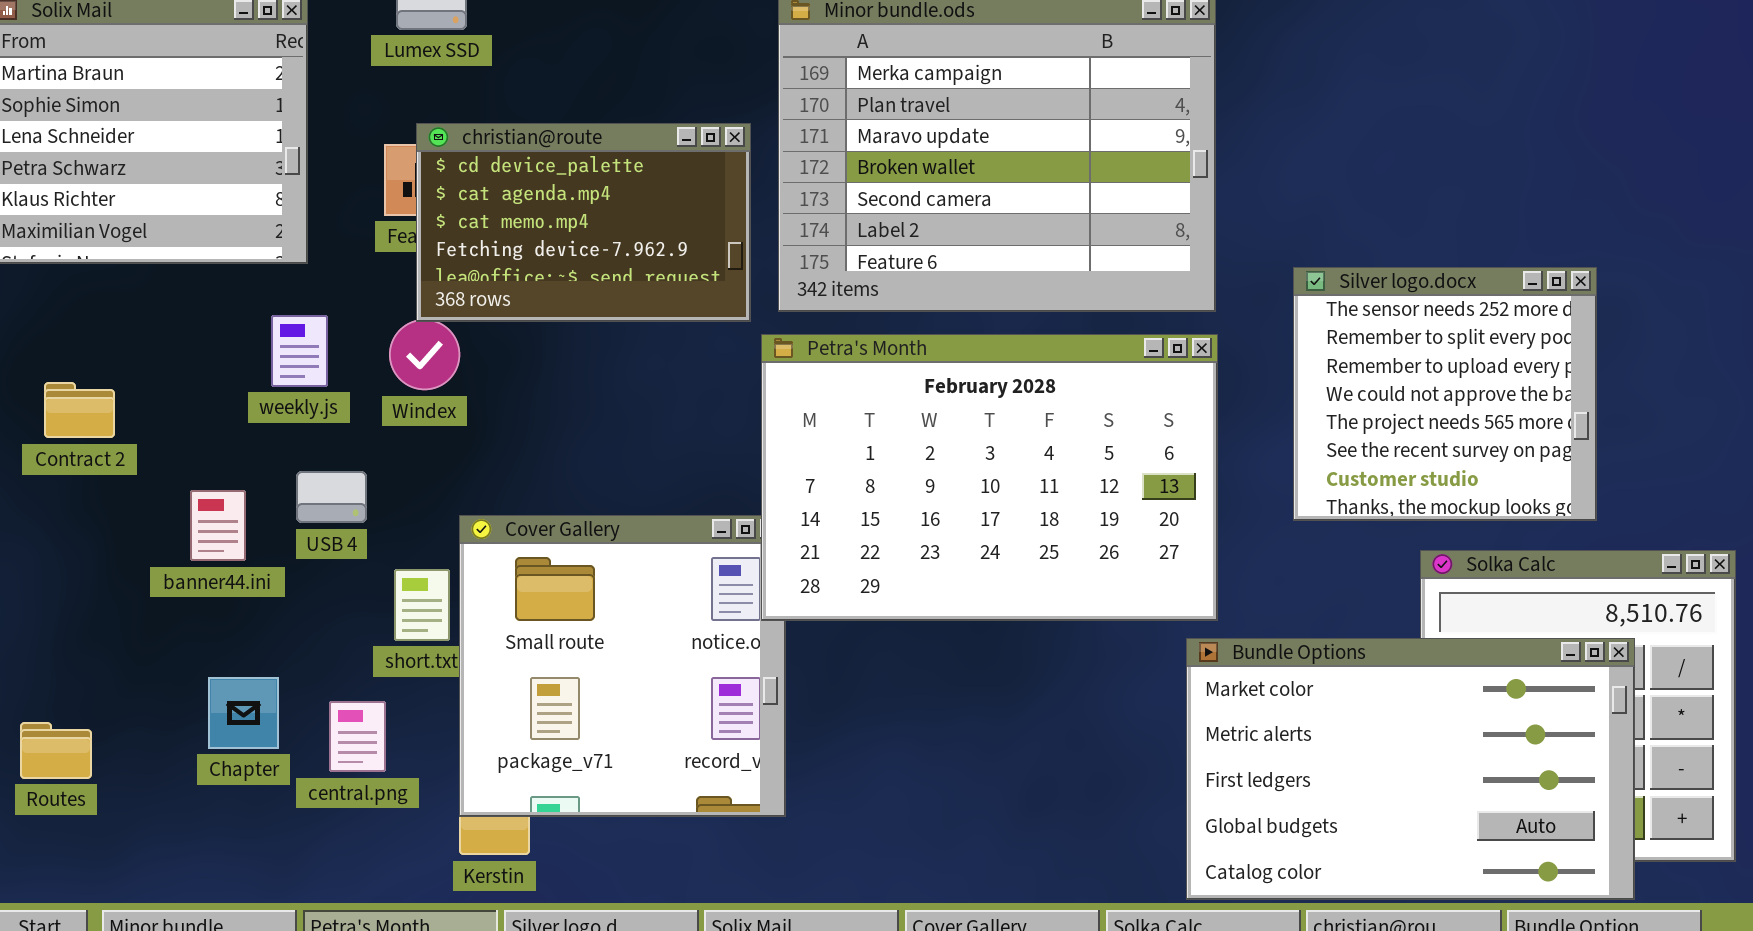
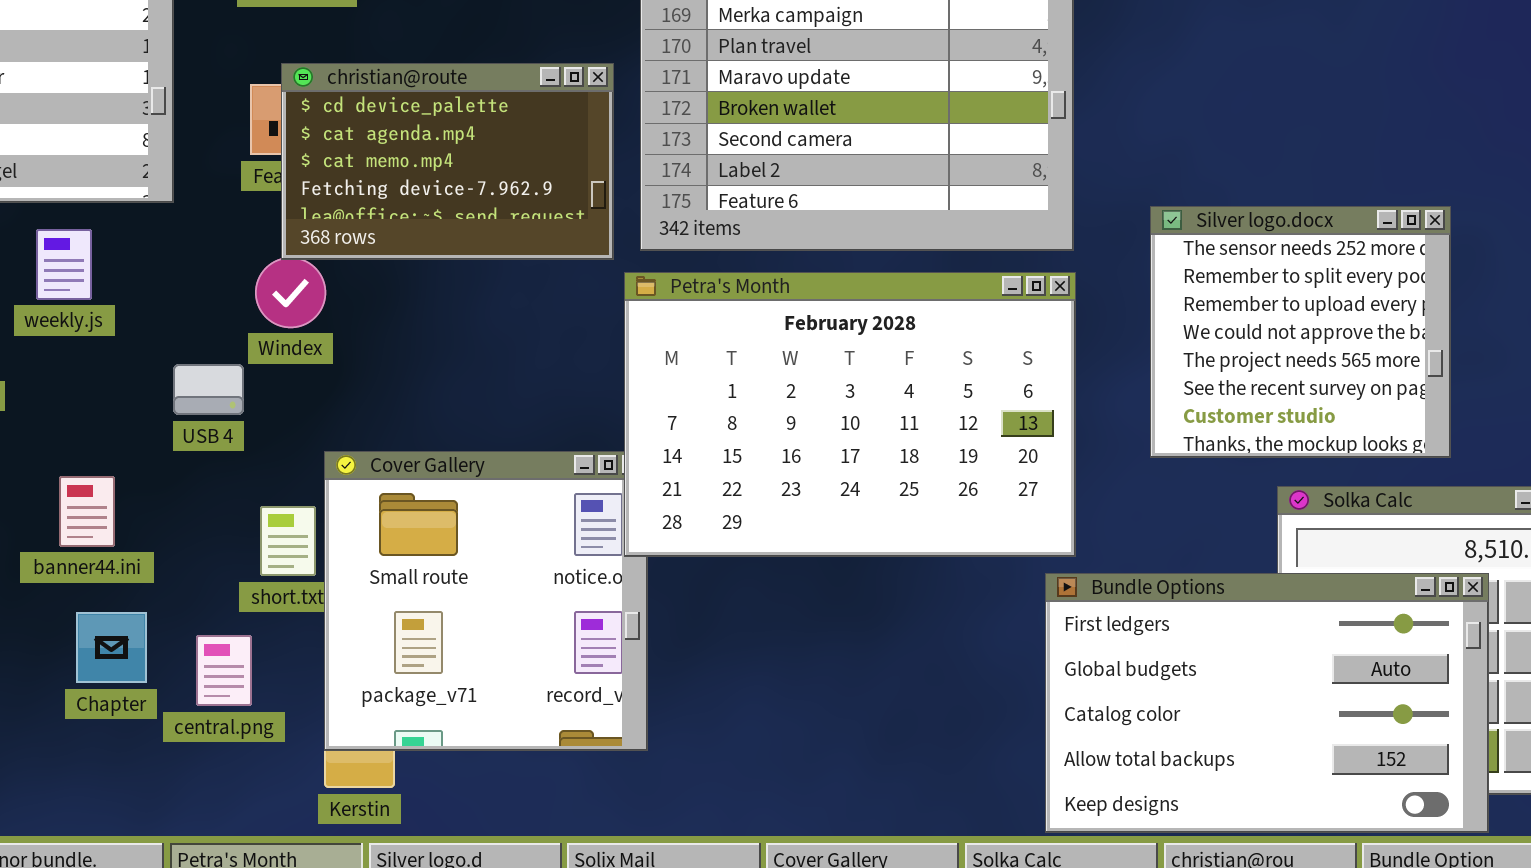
weekly.js: [271,315,328,387] -> [36,229,92,300], moved
USB 4: [296,471,367,523] -> [173,364,244,415], moved
banner44.ini: [190,490,246,561] -> [59,476,115,547], moved
Bundle Options: [1186,638,1635,900] -> [1045,573,1489,833], scrolled down 2 rows

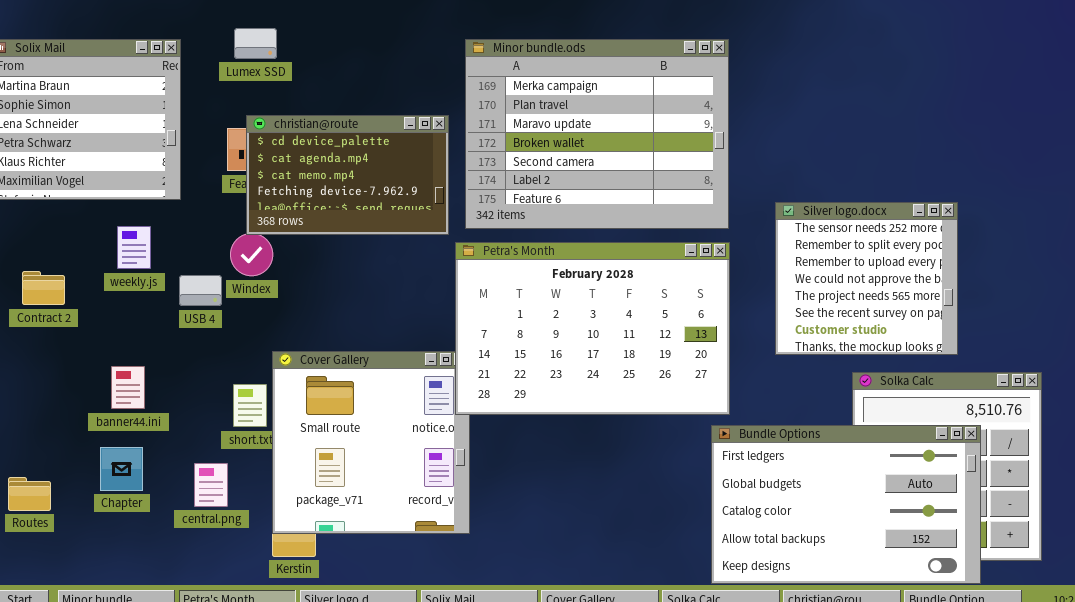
weekly.js: [36,229,92,300] -> [117,226,151,269], moved
USB 4: [173,364,244,415] -> [179,275,222,306], moved
Chapter: [76,612,147,683] -> [100,447,143,491], moved

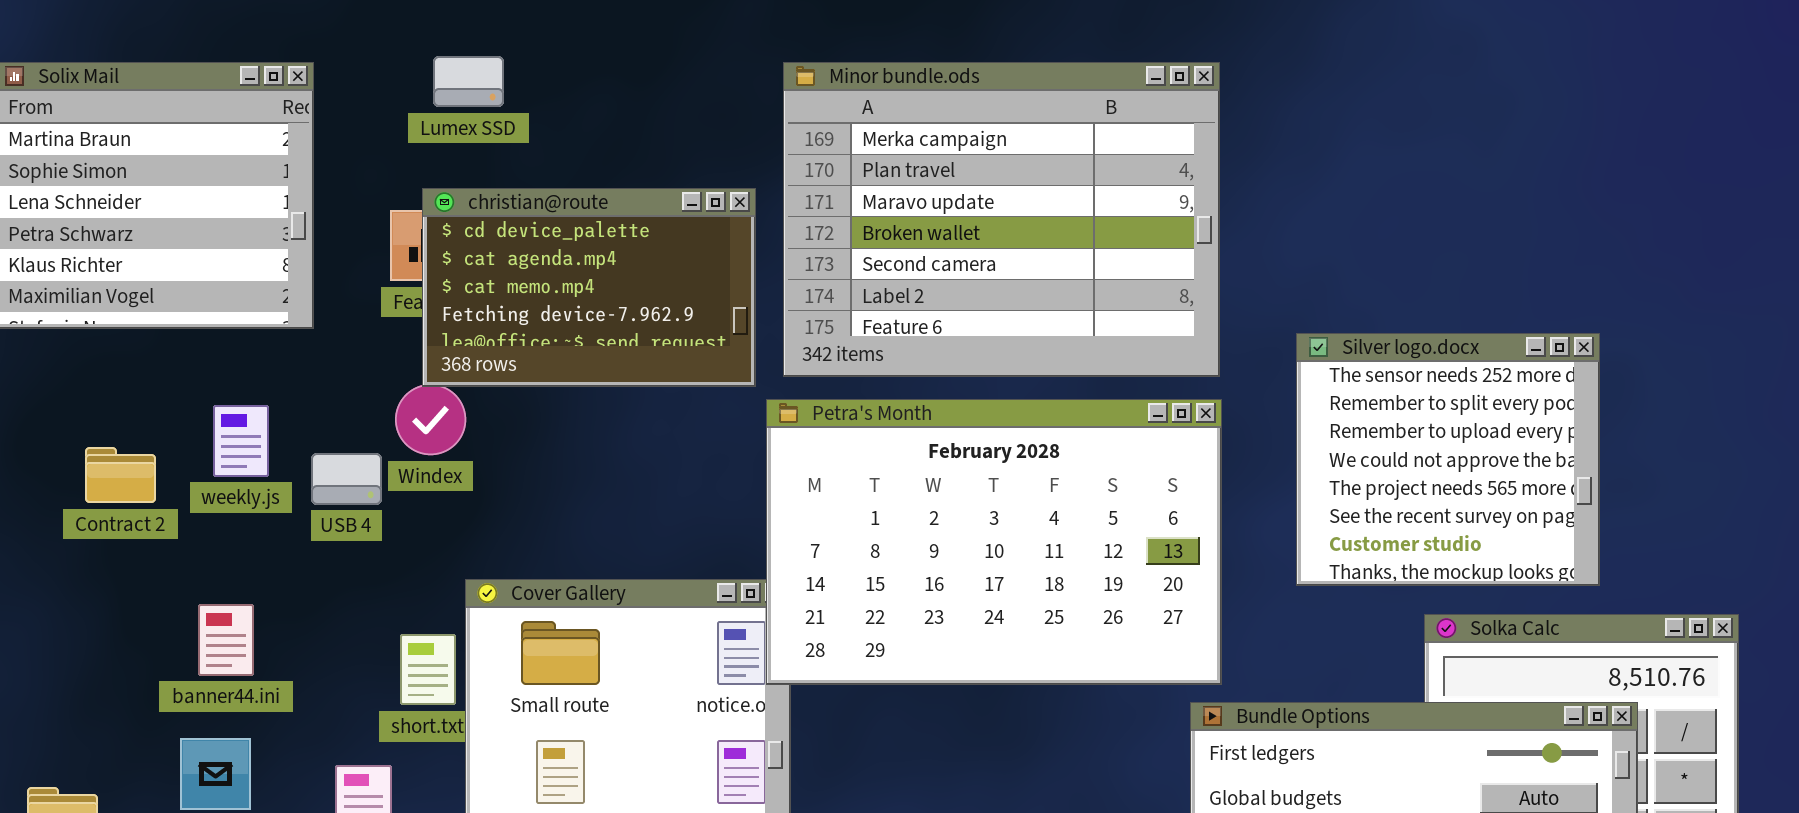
Lumex SSD: [234,28,277,59] -> [433,56,504,107], moved
weekly.js: [117,226,151,269] -> [213,405,269,477], moved
Contract 2: [22,271,65,305] -> [85,447,156,503], moved

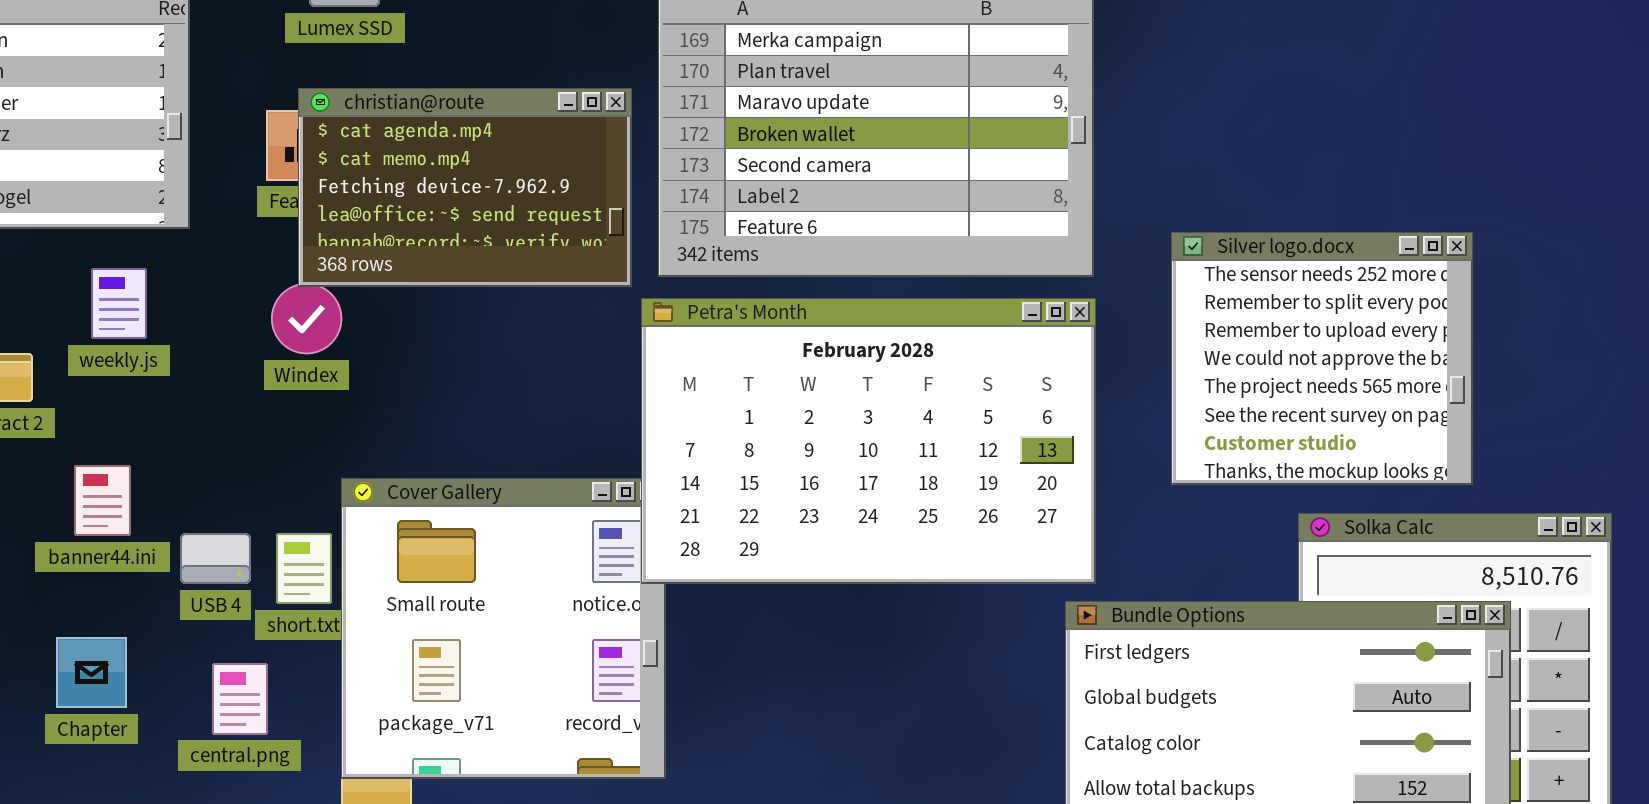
christian@route: [422,188,756,387] -> [298,88,632,287], scrolled down 1 row
weekly.js: [213,405,269,477] -> [91,268,147,339], moved
USB 4: [311,453,382,505] -> [180,533,251,584], moved
banner44.ini: [198,604,254,676] -> [74,465,131,536], moved

